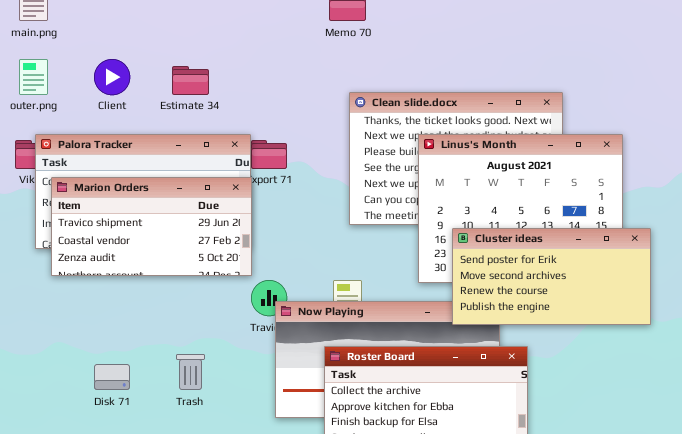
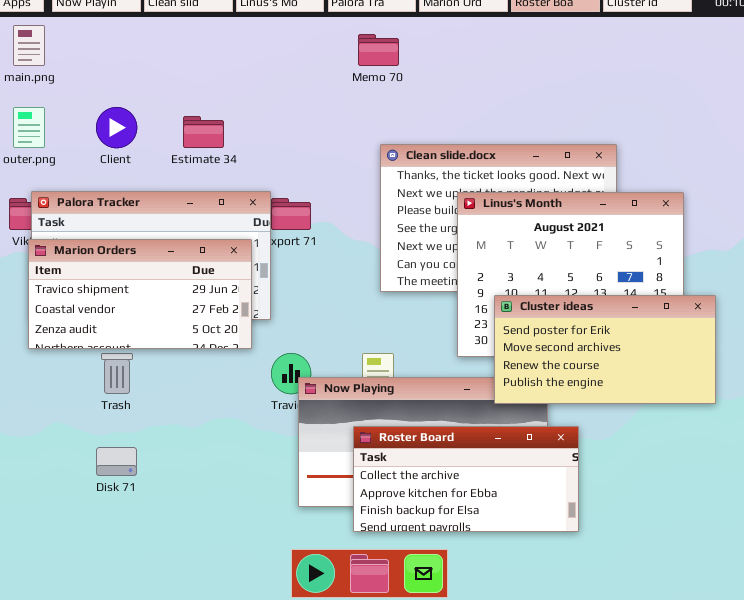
Marion Orders: [51,177,252,276] -> [28,239,252,349], moved
Trash: [176,354,205,390] -> [101,353,133,394], moved

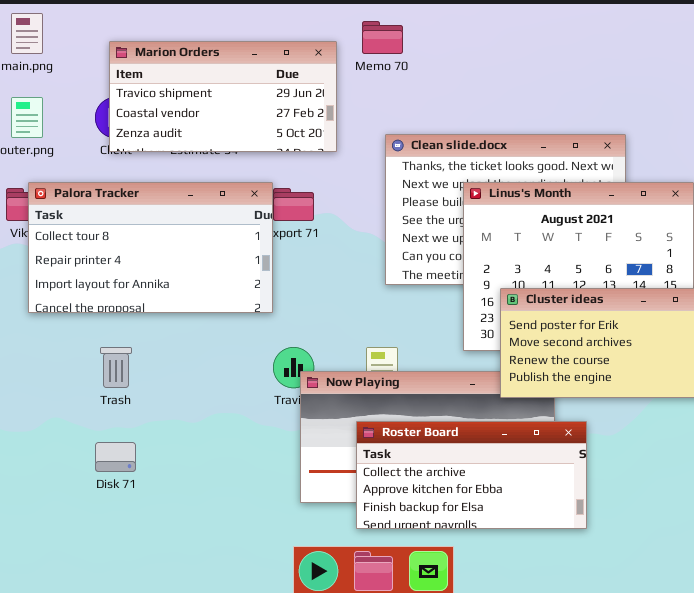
Marion Orders: [28,239,252,349] -> [109,41,337,152], moved

